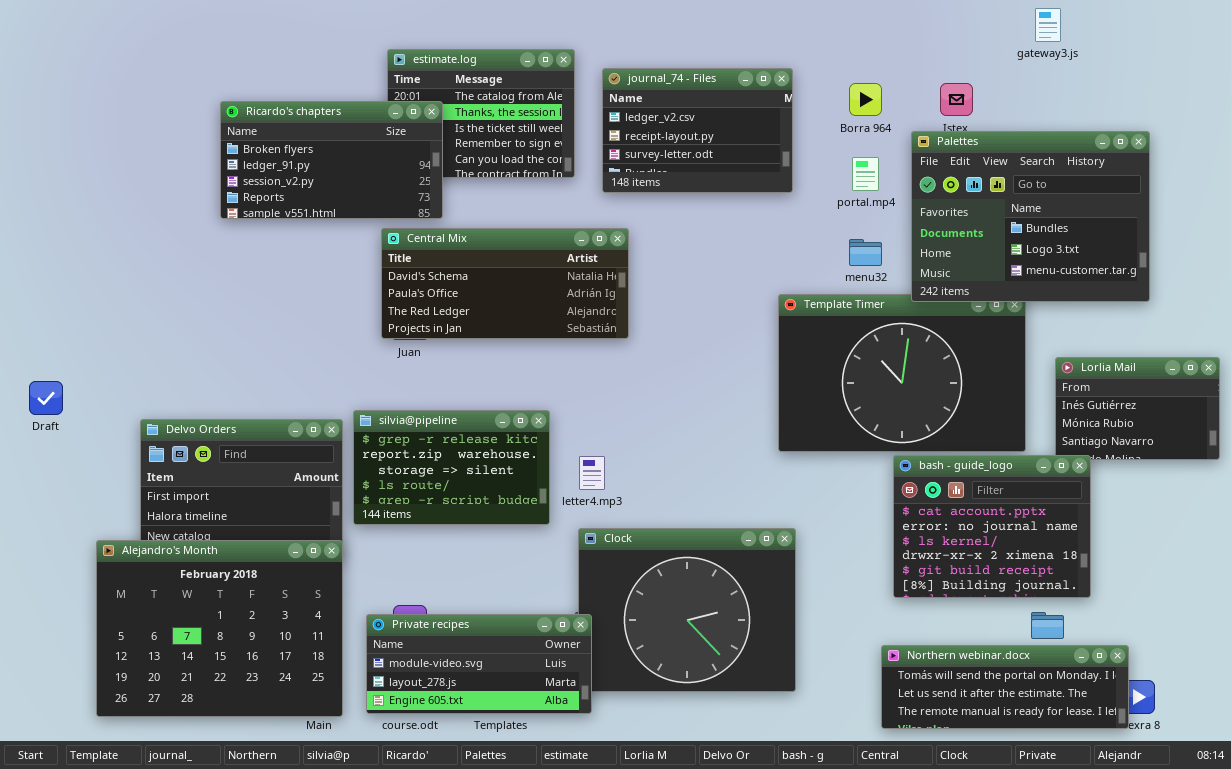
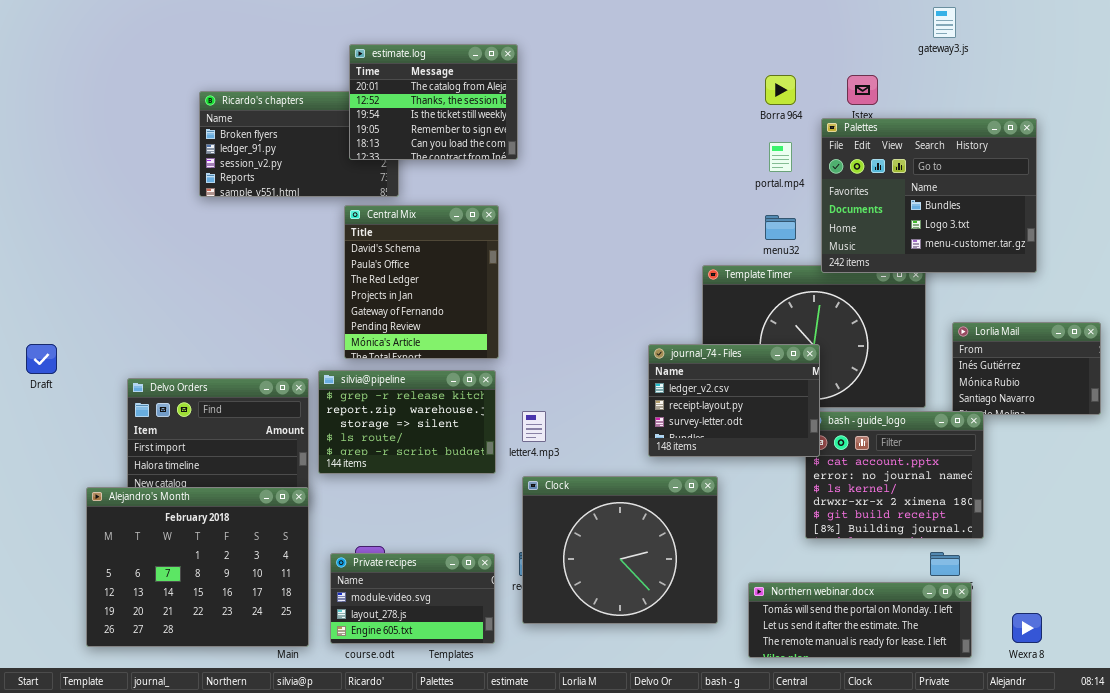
estimate.log: [387,49,575,178] -> [349,44,518,160], raised
journal_74 - Files: [602,68,793,193] -> [648,344,820,457], moved
Central Mix: [381,228,629,339] -> [344,205,499,359], resized
Private recipes: [366,614,592,714] -> [330,553,495,644], resized
Northern webinar.docx: [881,645,1129,729] -> [748,582,972,658], moved

